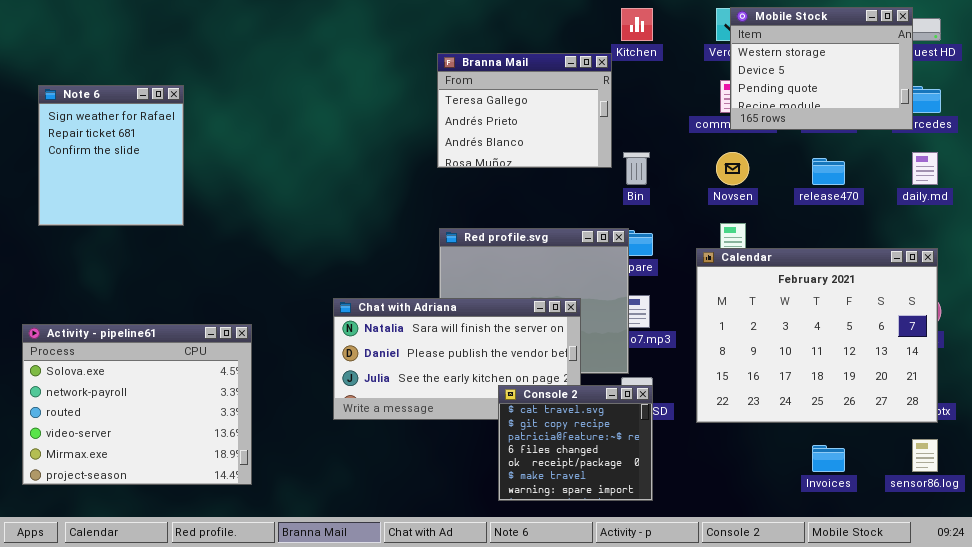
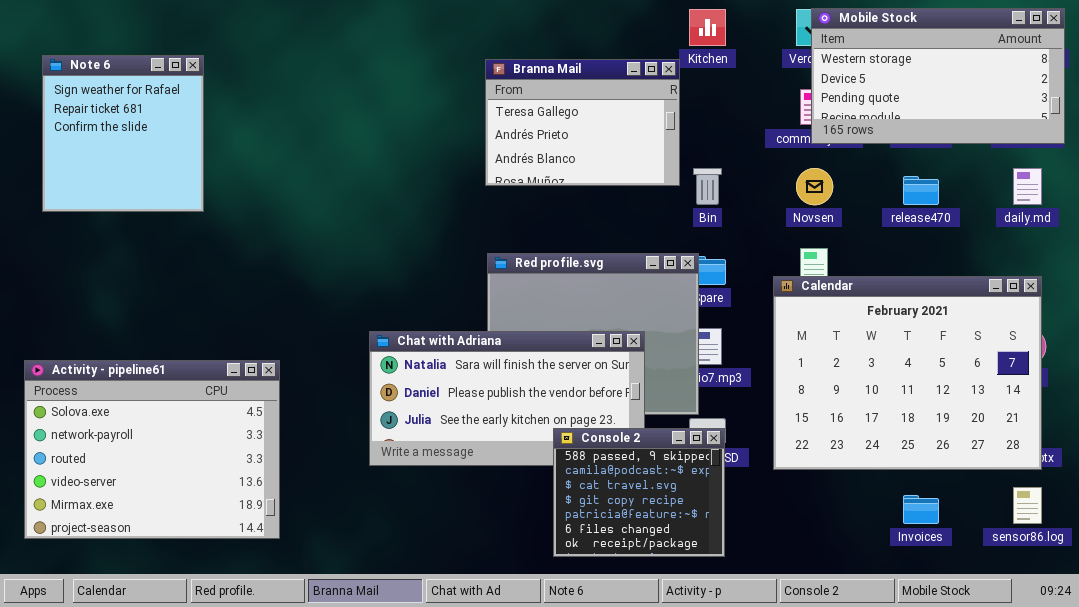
Mobile Stock: [730,7,913,130] -> [811,8,1065,144], resized
Note 6: [38,85,184,226] -> [42,55,204,212], moved
Console 2: [498,385,653,501] -> [553,428,725,557], scrolled up 2 rows

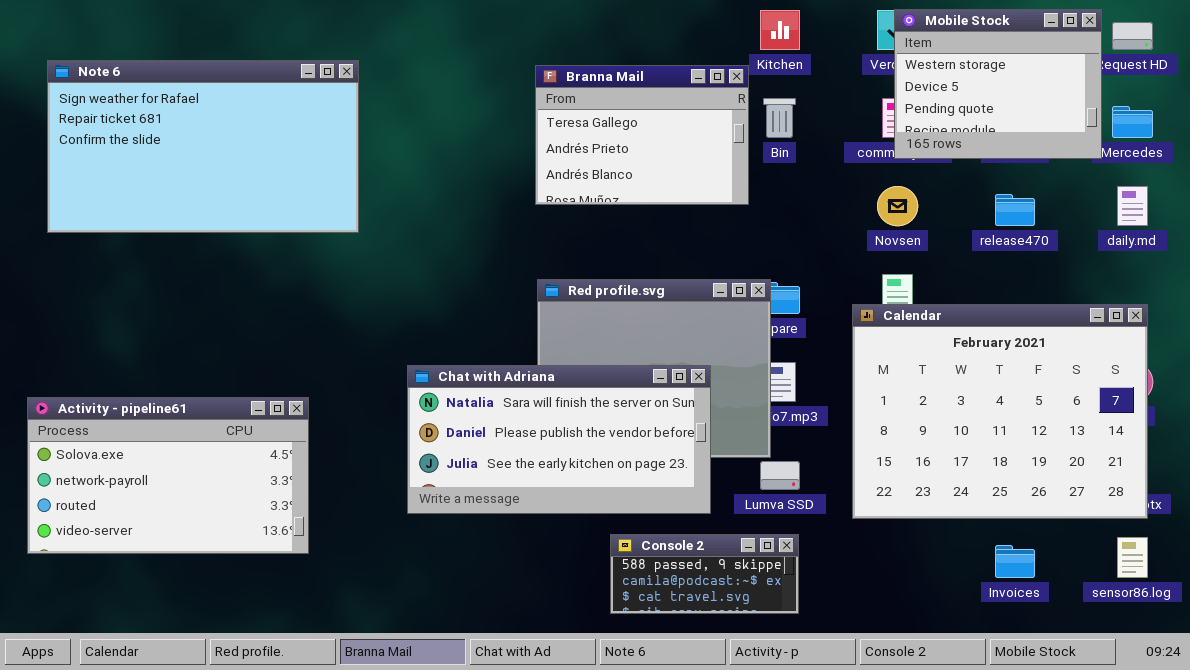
Mobile Stock: [811,8,1065,144] -> [894,9,1102,159], resized
Note 6: [42,55,204,212] -> [47,60,359,233], resized
Bin: [693,168,722,205] -> [763,98,796,138], moved
Activity - pipeline61: [24,360,280,539] -> [27,397,309,554], resized
Console 2: [553,428,725,557] -> [610,534,799,614], resized

